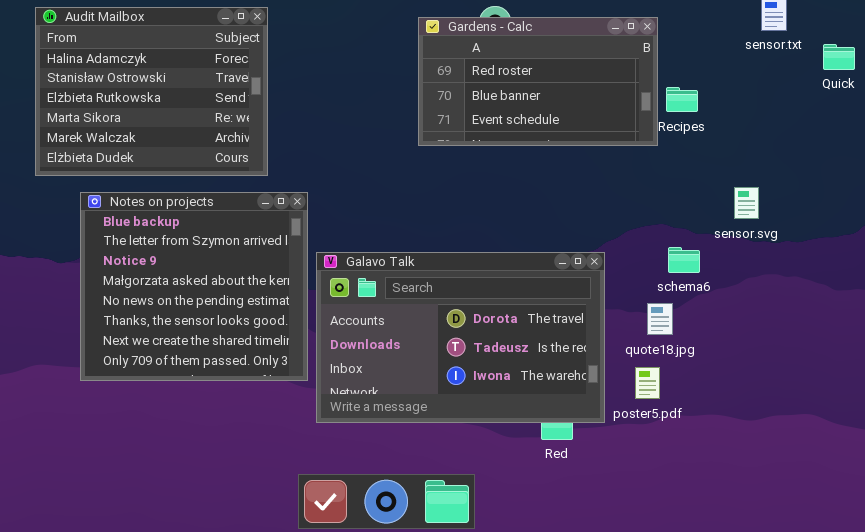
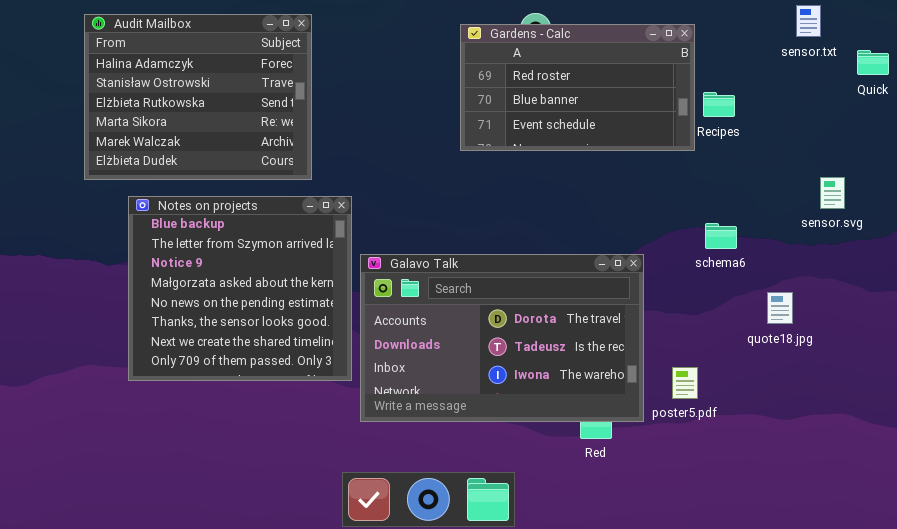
sensor.svg: [734,187,759,219] -> [820,177,845,209], moved
schema6: [668,247,700,273] -> [705,223,737,249], moved
quote18.jpg: [647,303,673,335] -> [767,292,793,324], moved

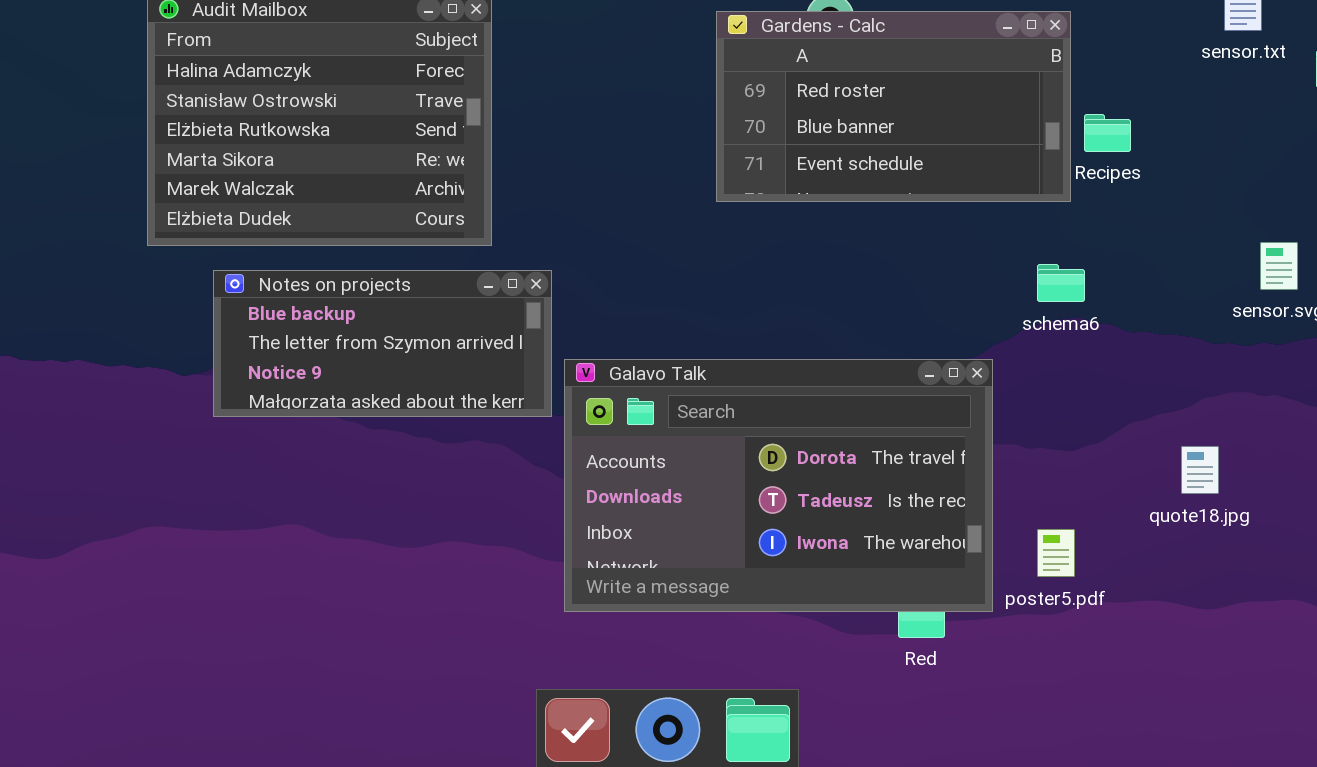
Notes on projects: [128,196,352,381] -> [213,270,552,417], resized
schema6: [705,223,737,249] -> [1037,264,1085,302], moved
quote18.jpg: [767,292,793,324] -> [1181,446,1219,494], moved

